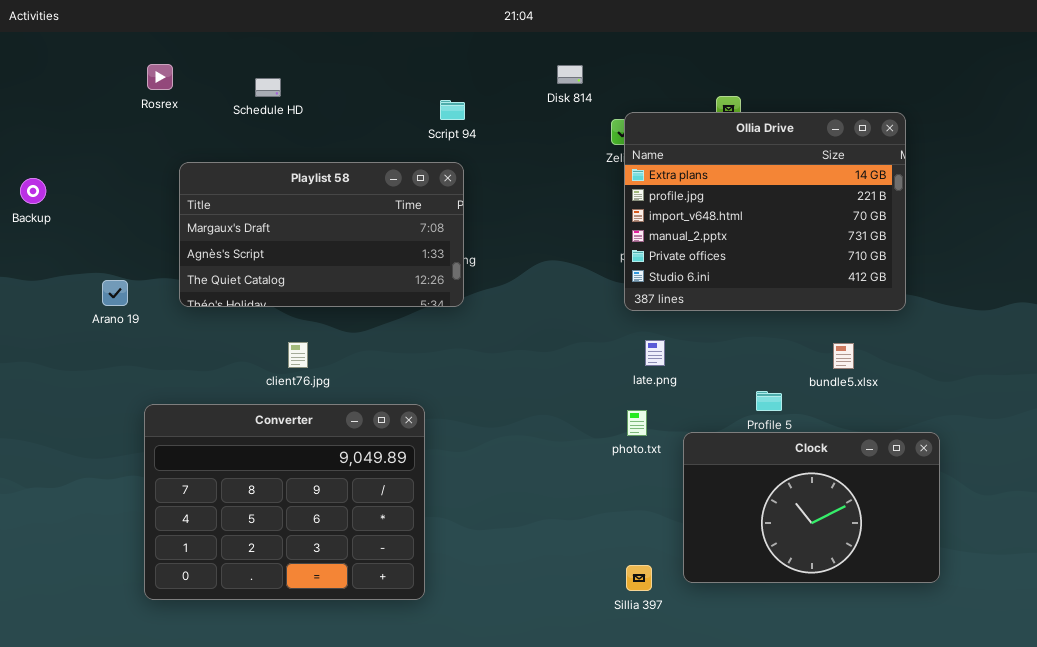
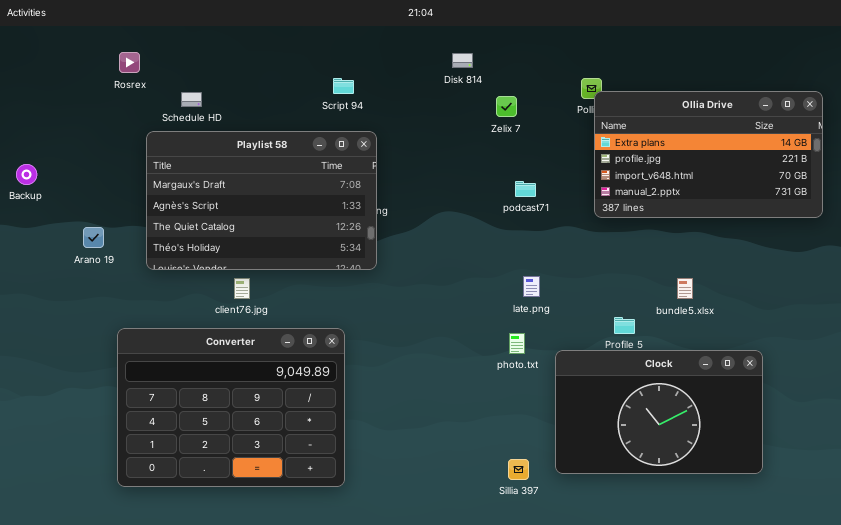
Schedule HD: [255,78,281,97] -> [181,92,202,107], moved
Script 94: [440,100,465,120] -> [333,78,354,94], moved
Ollia Drive: [624,112,906,311] -> [594,91,823,218], moved, resized
Playlist 58: [179,162,464,307] -> [146,131,377,270], resized
Backup: [20,178,46,204] -> [16,164,37,185], moved

